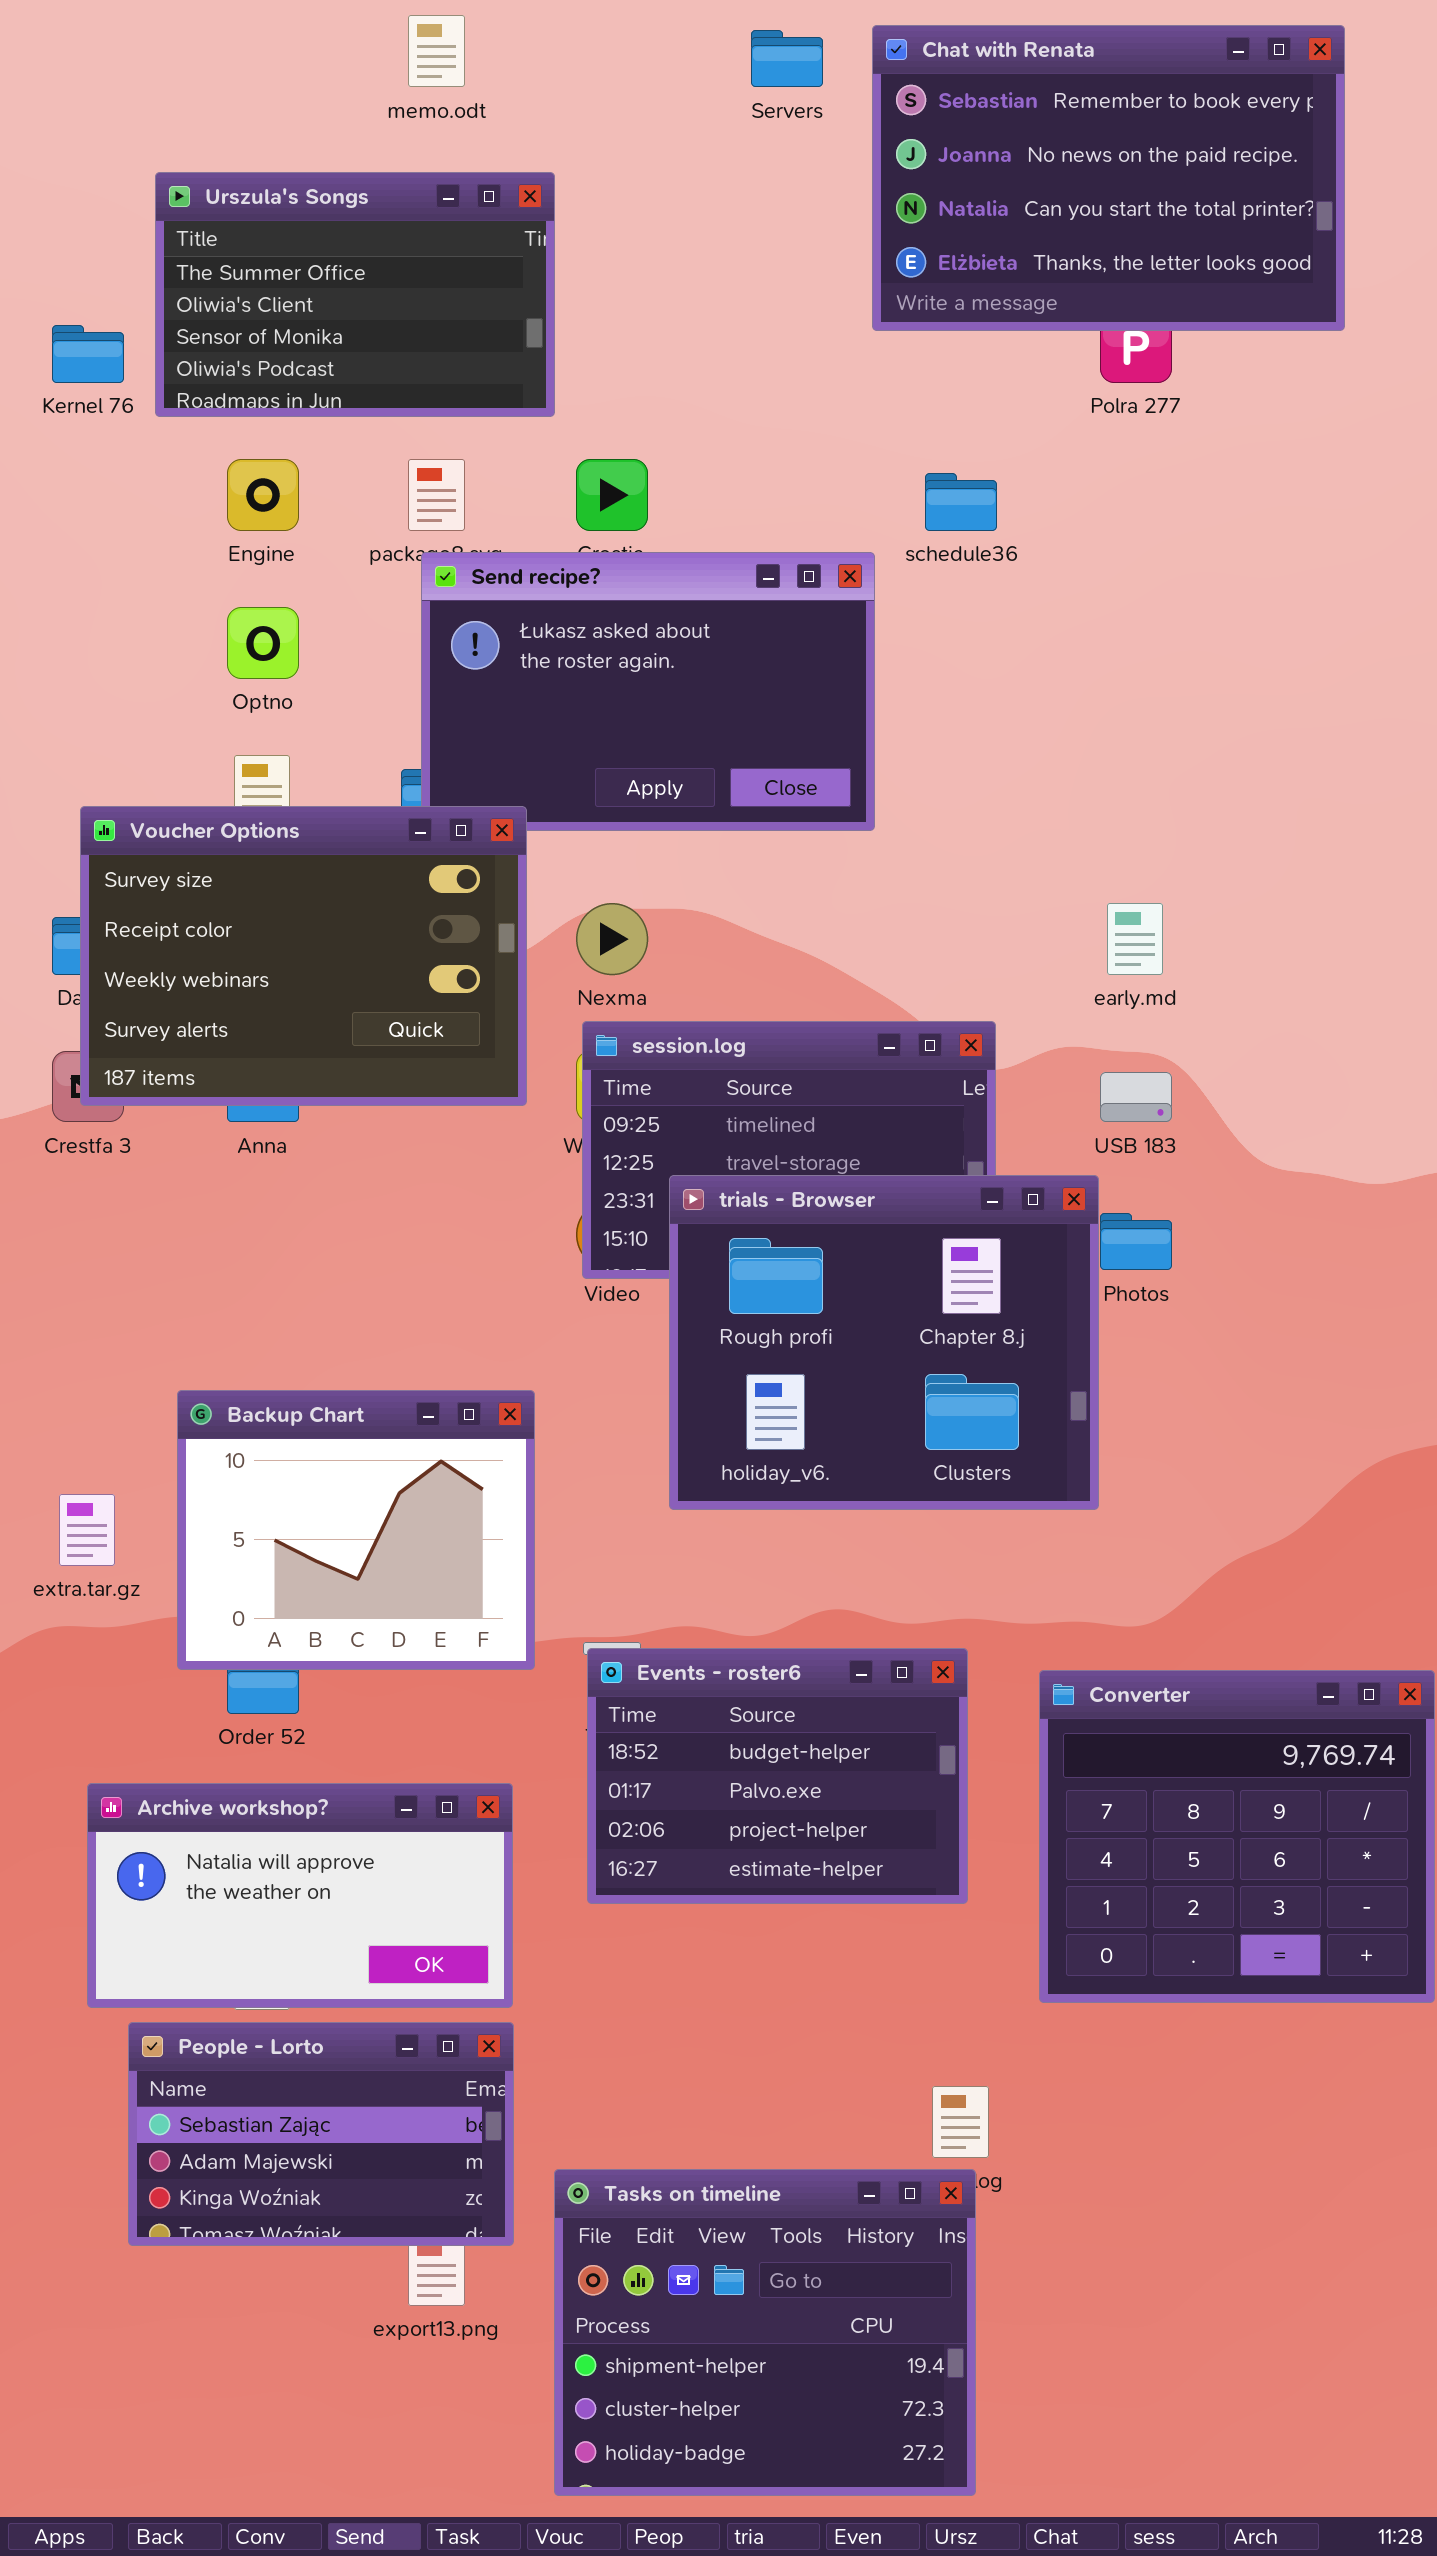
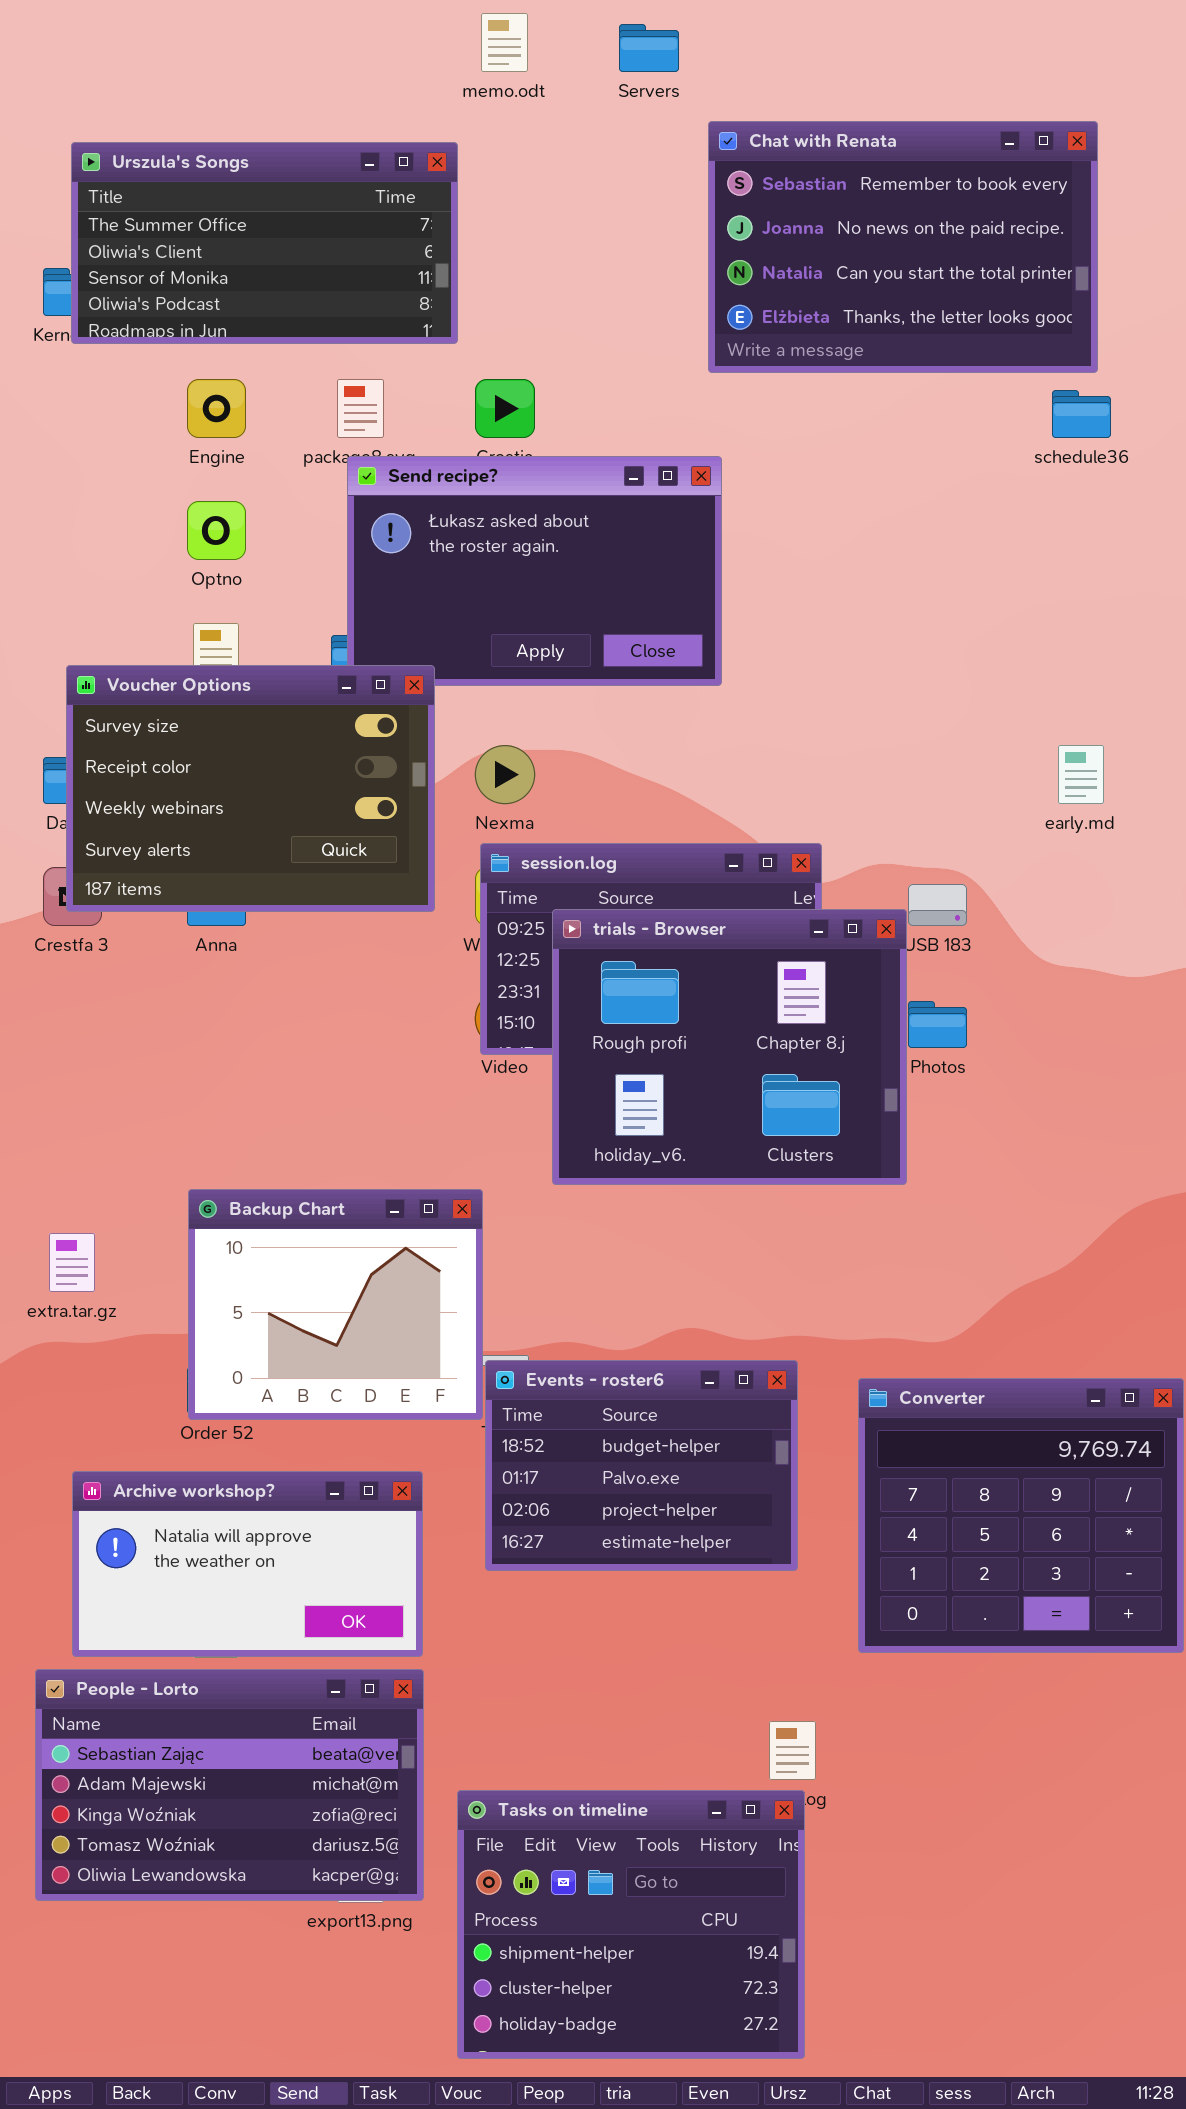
memo.odt: [408,15,465,87] -> [481,13,528,72], moved
Chat with Renata: [872,25,1345,331] -> [708,121,1098,373], moved
Urszula's Songs: [155,172,555,417] -> [71,142,458,344], resized
schedule36: [925,473,997,531] -> [1052,390,1111,438], moved
early.md: [1107,903,1163,975] -> [1058,745,1104,804], moved
trials - Browser: [669,1175,1099,1510] -> [552,909,907,1185], moved
Backup Chart: [177,1390,535,1670] -> [188,1189,483,1420], moved
People - Lorto: [128,2022,514,2246] -> [35,1669,424,1901], resized

